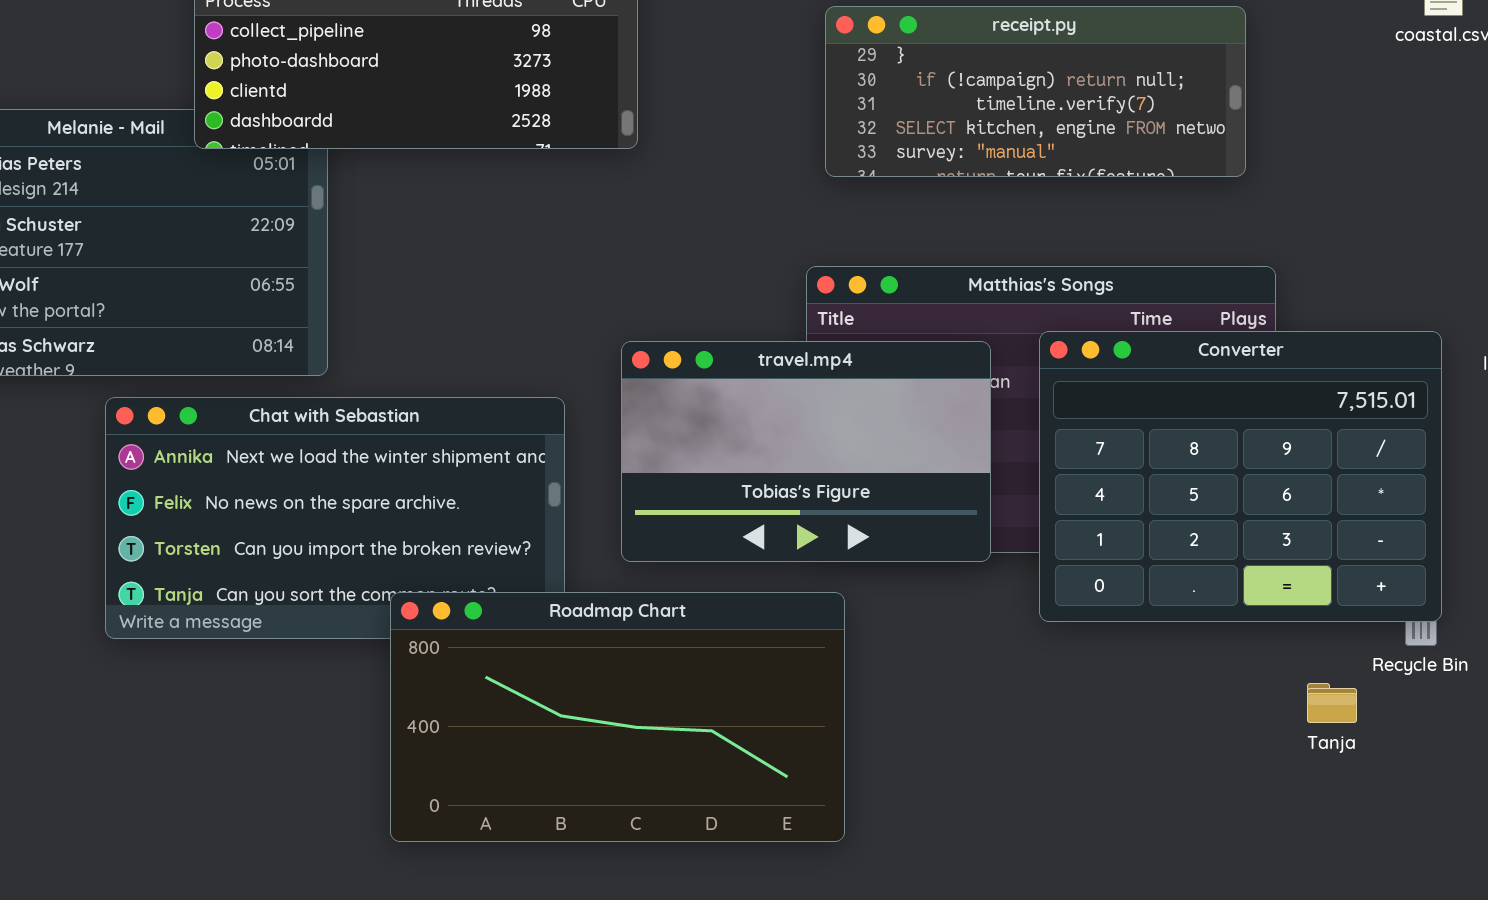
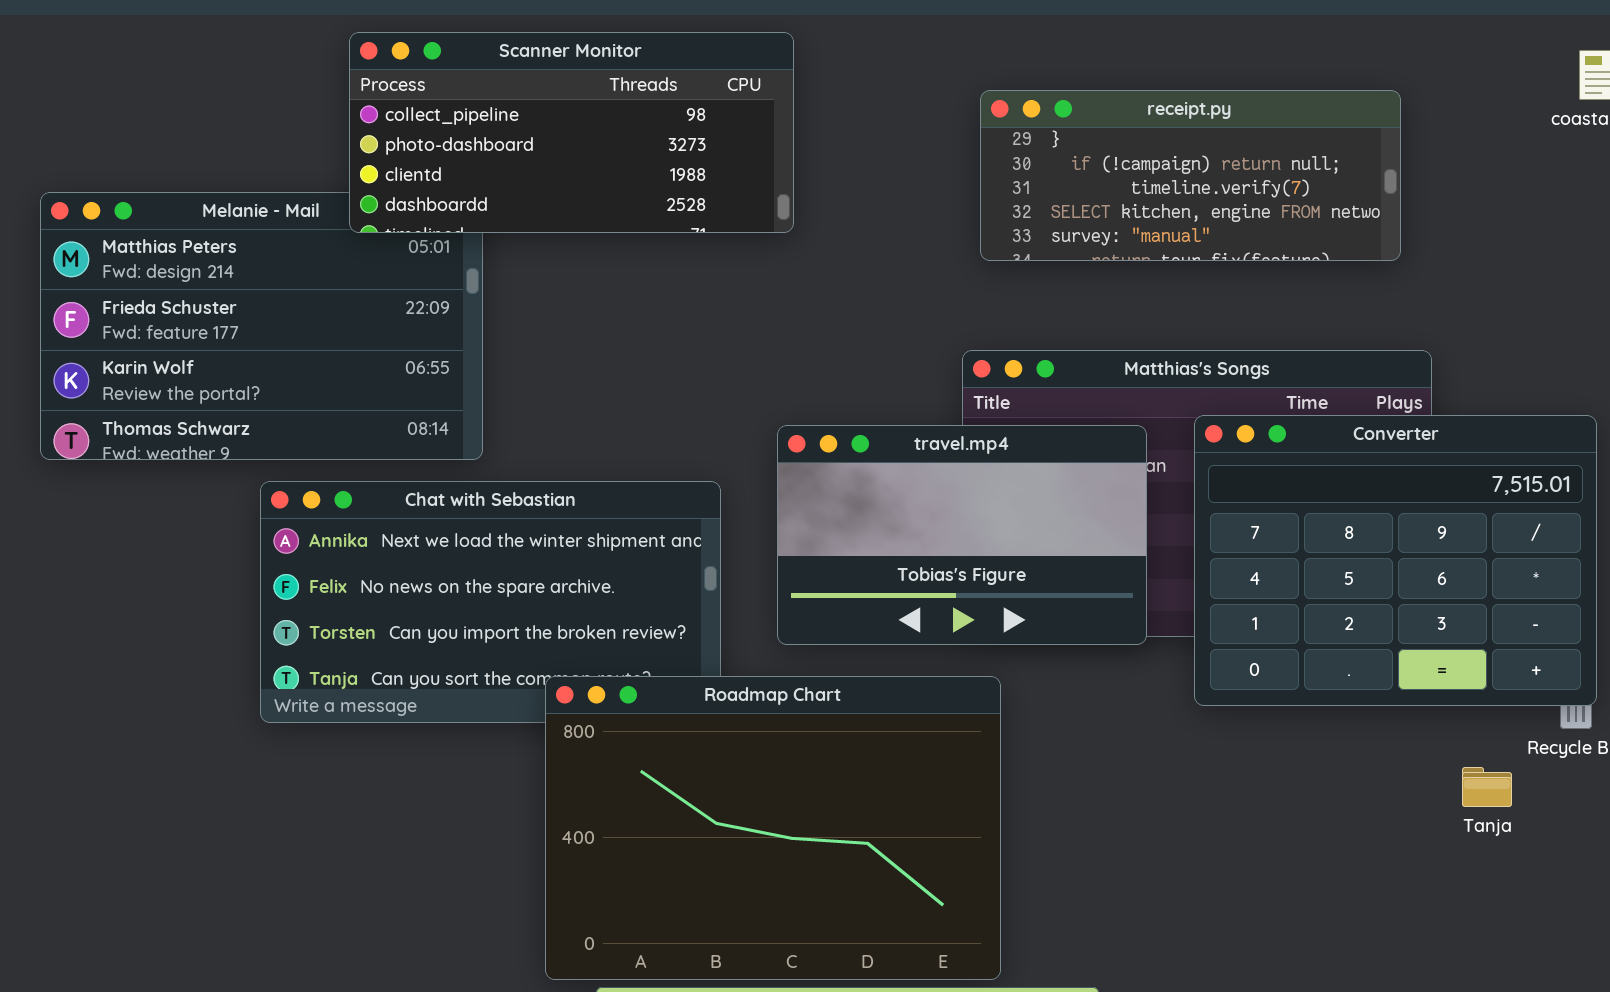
Roadmap Chart: [390,592,845,842] -> [545,676,1001,980], resized

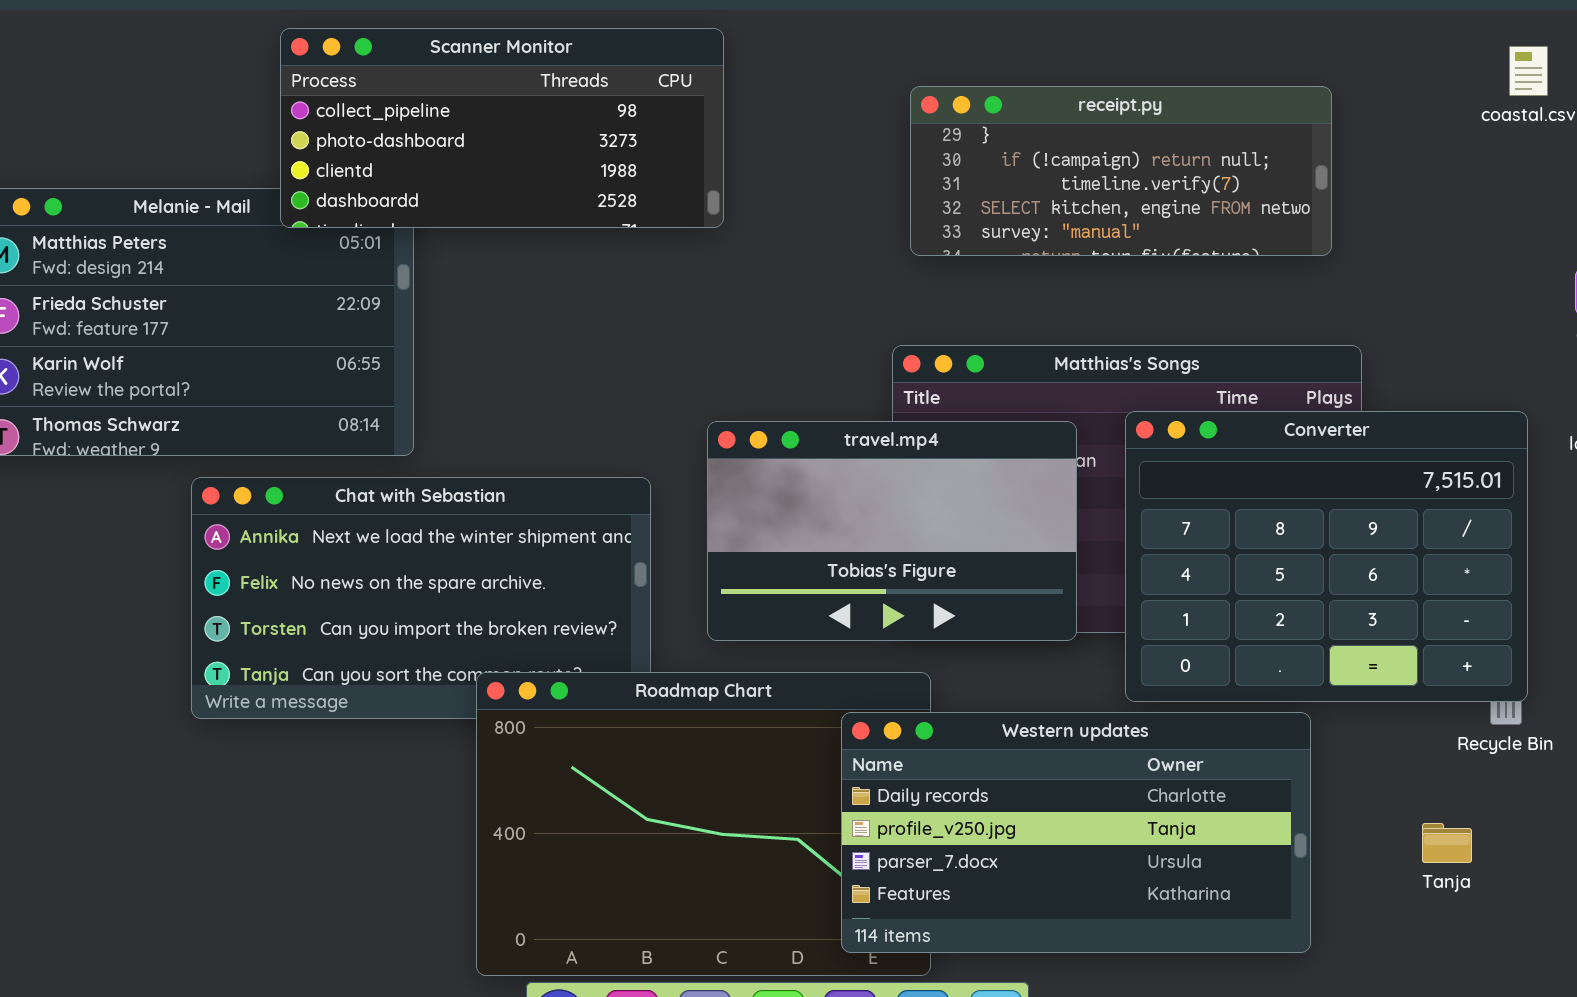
Western updates: none -> [841,712,1311,953], opened
Tanja: [1462,767,1512,807] -> [1422,823,1472,863], moved

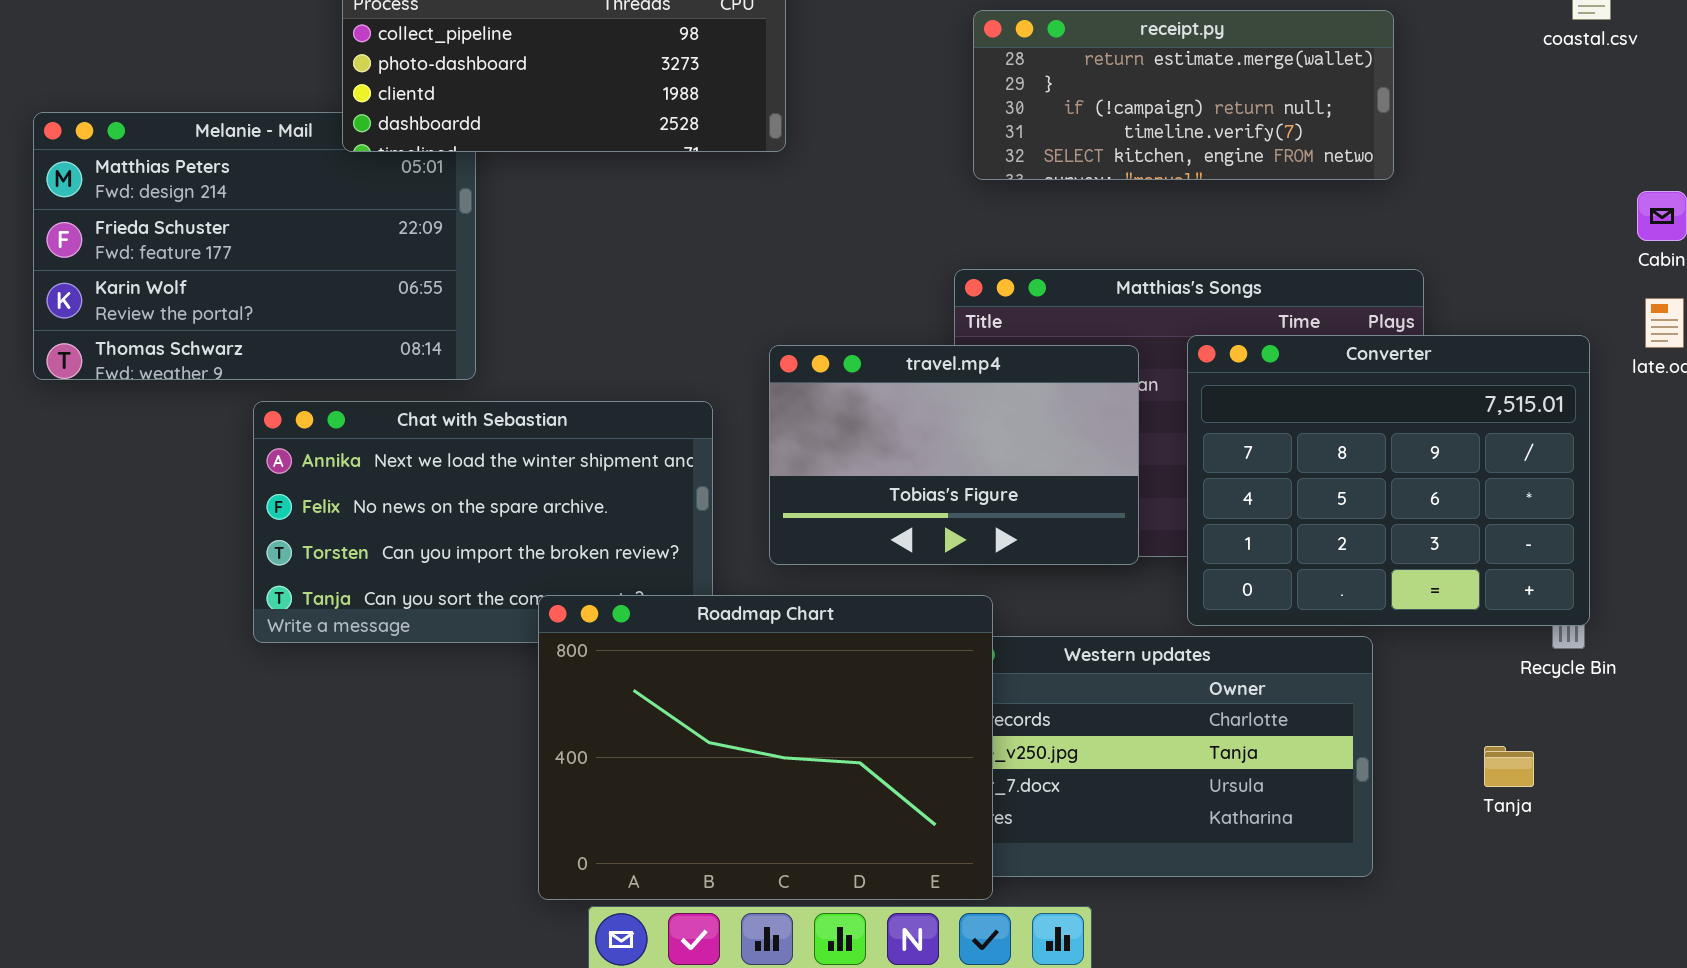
receipt.py: [910,86,1332,256] -> [973,10,1394,180], scrolled up 1 row
Roadmap Chart: [476,672,931,976] -> [538,595,993,900], raised

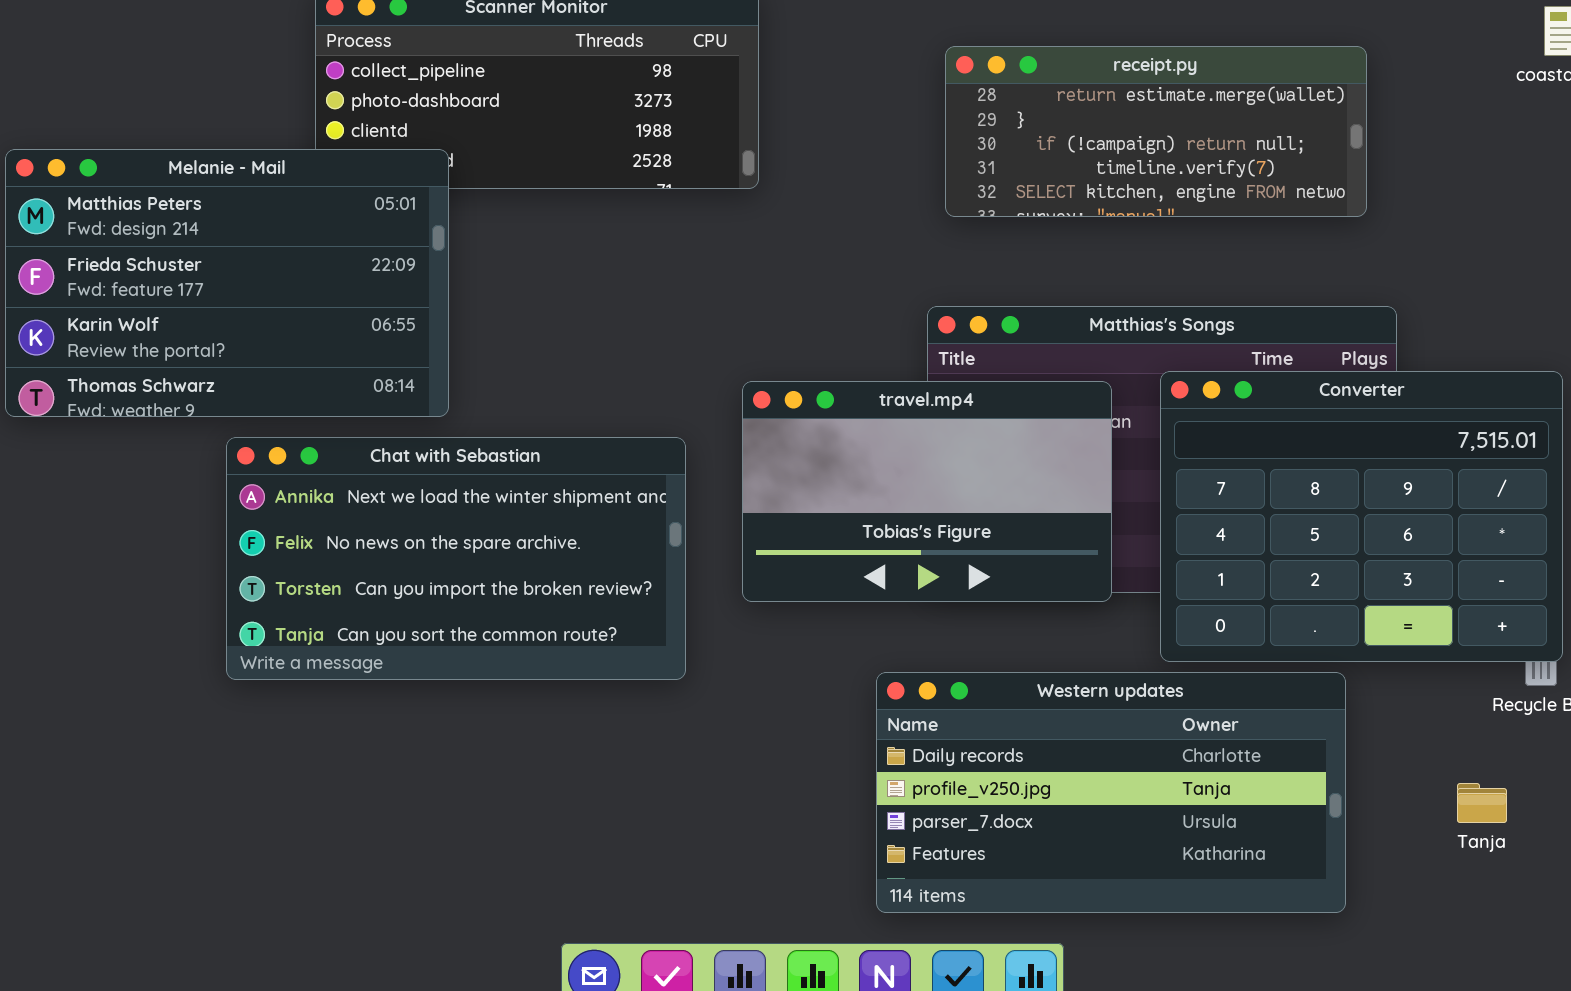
Melanie - Mail: [33,112,476,380] -> [5,149,449,417], raised
Roadmap Chart: [538,595,993,900] -> none, closed

